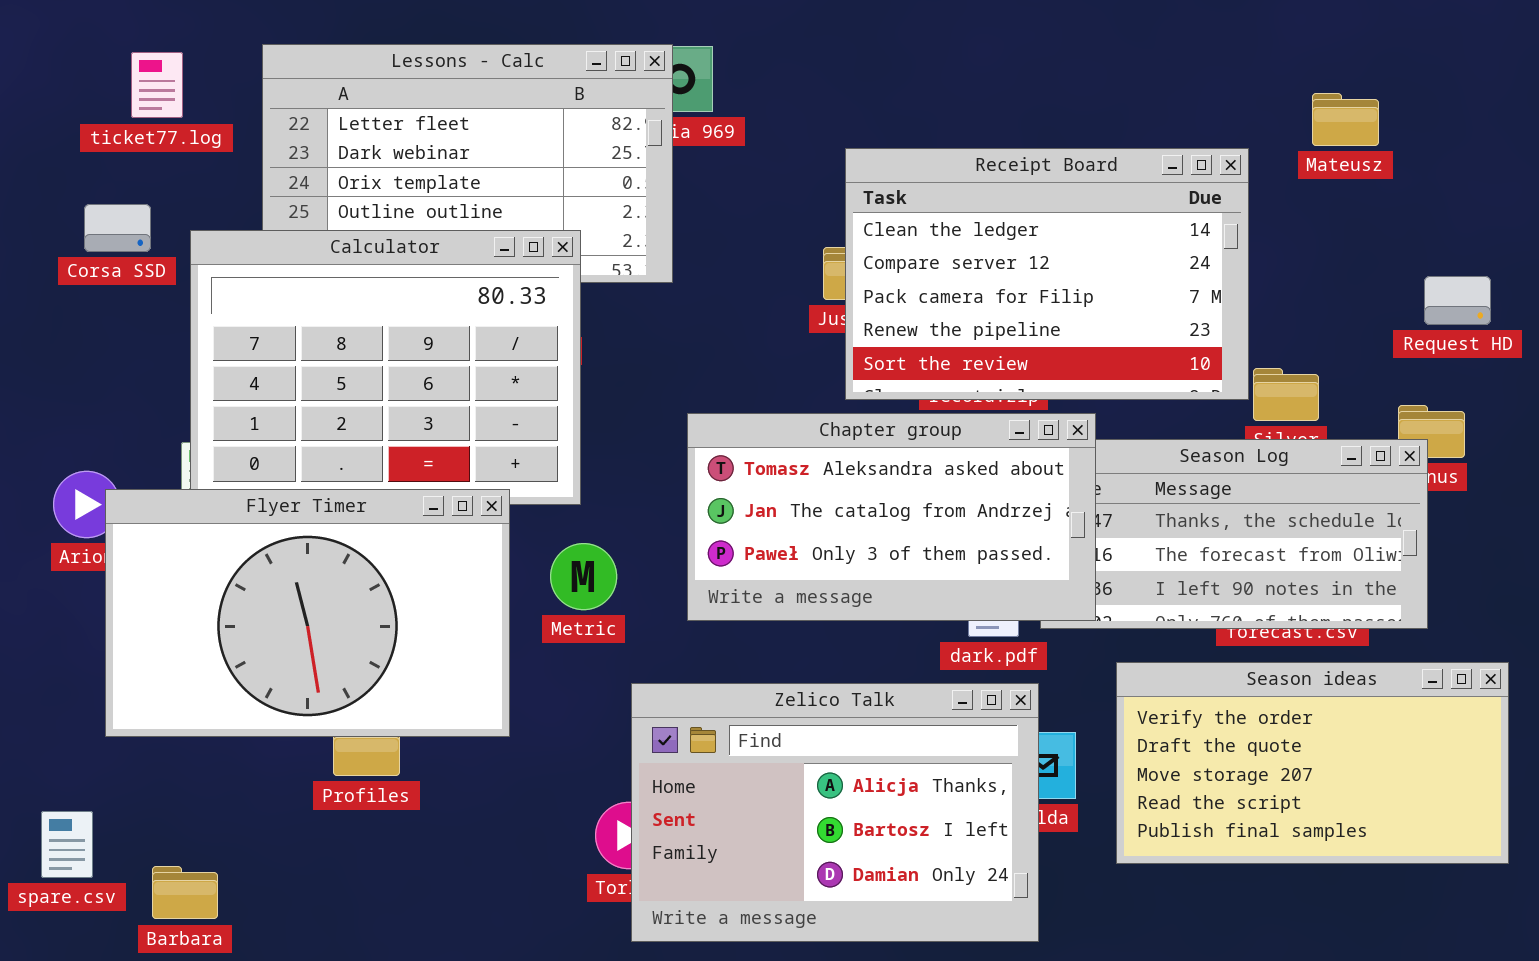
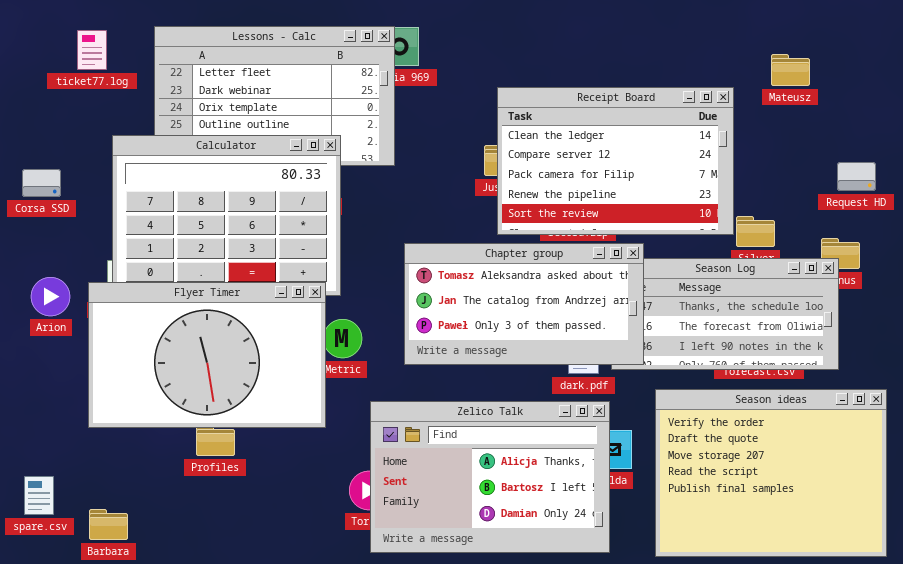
Corsa SSD: [84,204,151,252] -> [22,169,61,197], moved
Flyer Timer: [105,489,510,737] -> [88,282,326,428], moved
Season ideas: [1116,662,1509,864] -> [655,389,887,557], resized

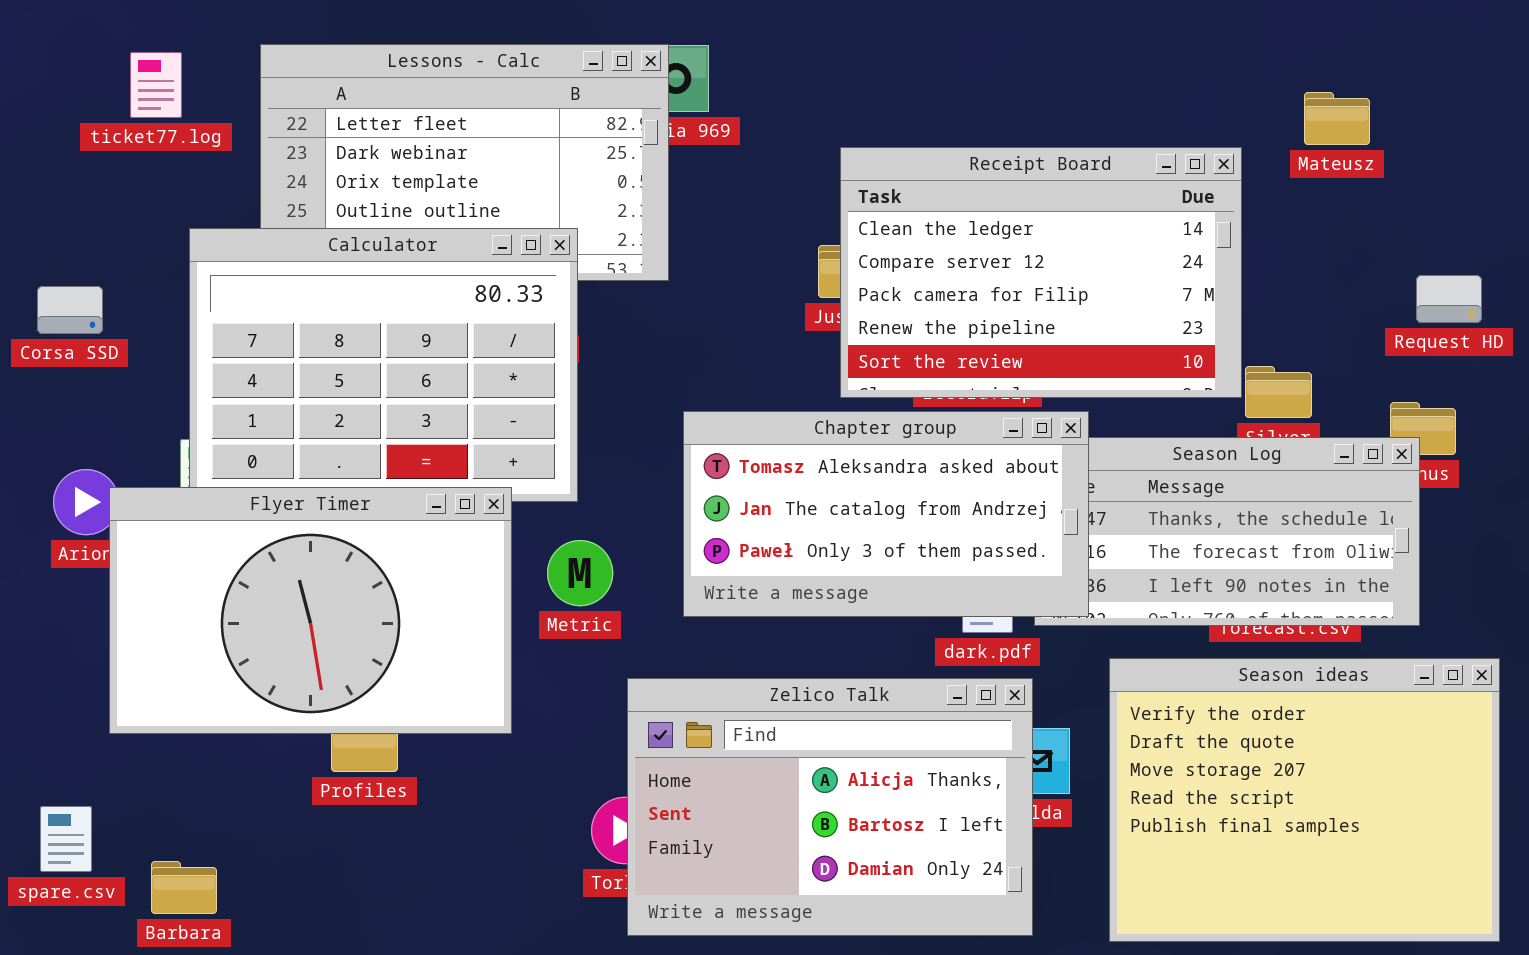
Flyer Timer: [88,282,326,428] -> [109,487,512,734], moved

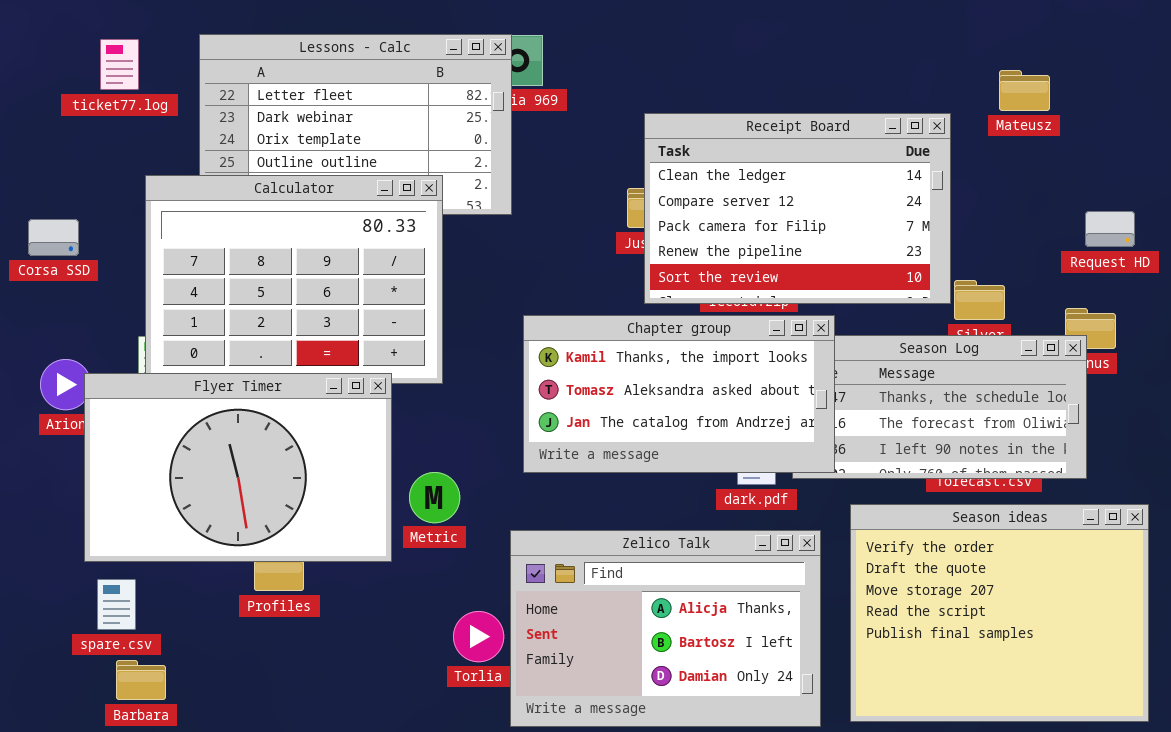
Chapter group: [683,411,1089,617] -> [523,315,835,473], scrolled up 1 row
Metric: [547,540,613,606] -> [409,472,460,523], moved
Zelico Talk: [627,678,1033,936] -> [510,530,821,727], moved
spare.csv: [40,806,92,872] -> [97,579,136,630], moved

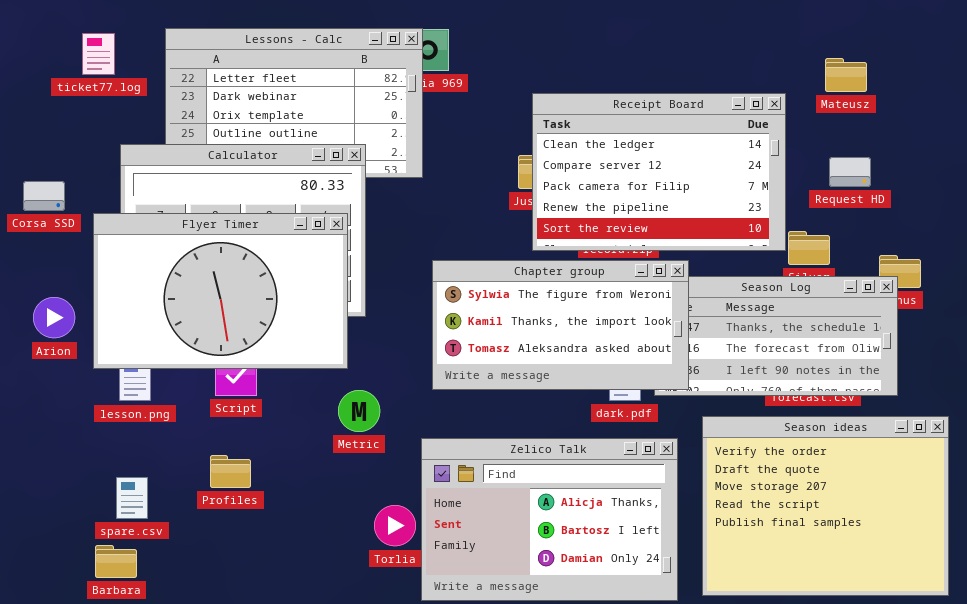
Request HD: [1085,211,1135,247] -> [829,157,871,187], moved
Chapter group: [523,315,835,473] -> [432,260,689,390], scrolled up 1 row
Flyer Timer: [84,373,392,562] -> [93,213,348,369], moved
spare.csv: [97,579,136,630] -> [116,477,148,519], moved

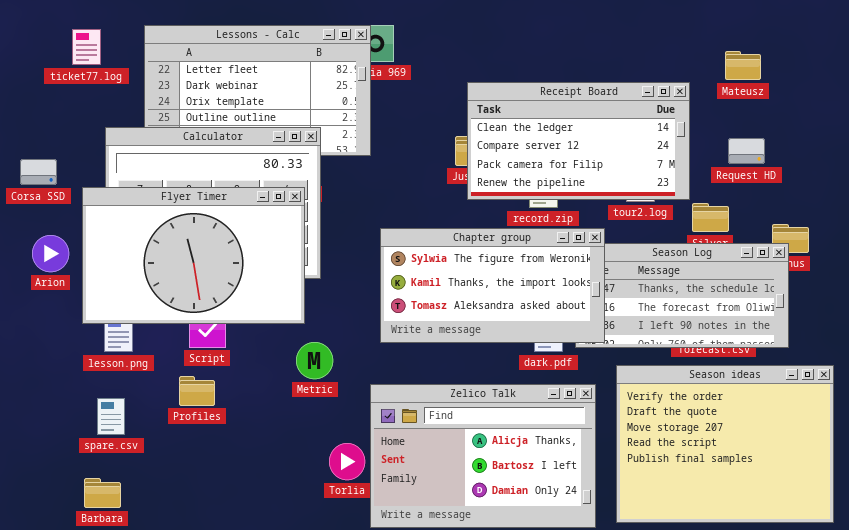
Receipt Board: [532,93,786,251] -> [467,82,690,200], resized
Arion: [33,297,75,338] -> [32,235,69,272], moved
Profiles: [210,455,251,488] -> [179,376,215,406], moved
spare.csv: [116,477,148,519] -> [97,398,125,435], moved

